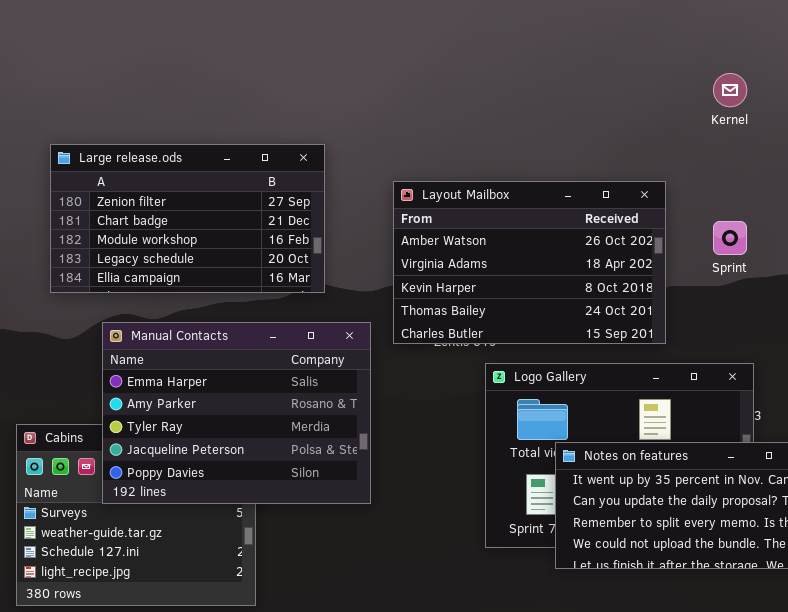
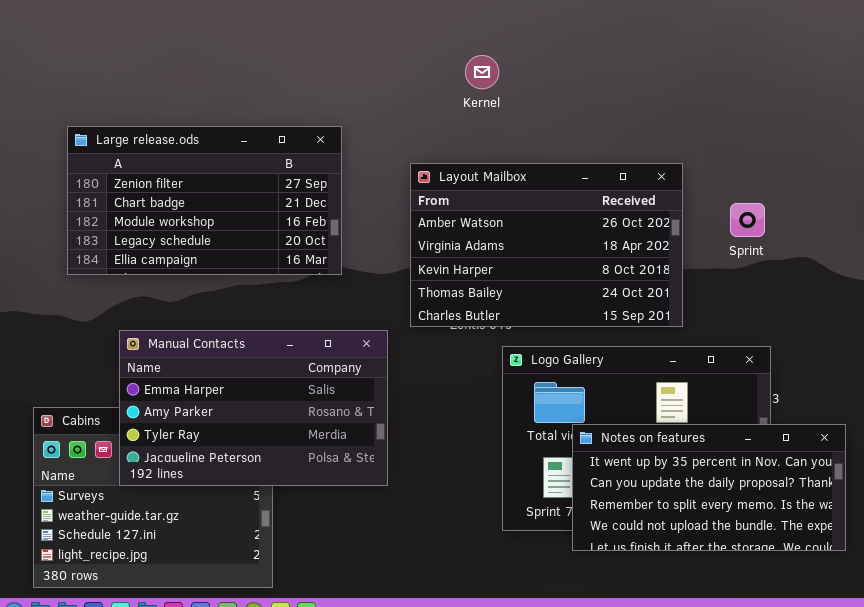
Kernel: [713,73,747,107] -> [465,55,499,89], moved
Manual Contacts: [102,322,371,504] -> [119,330,388,486], resized

